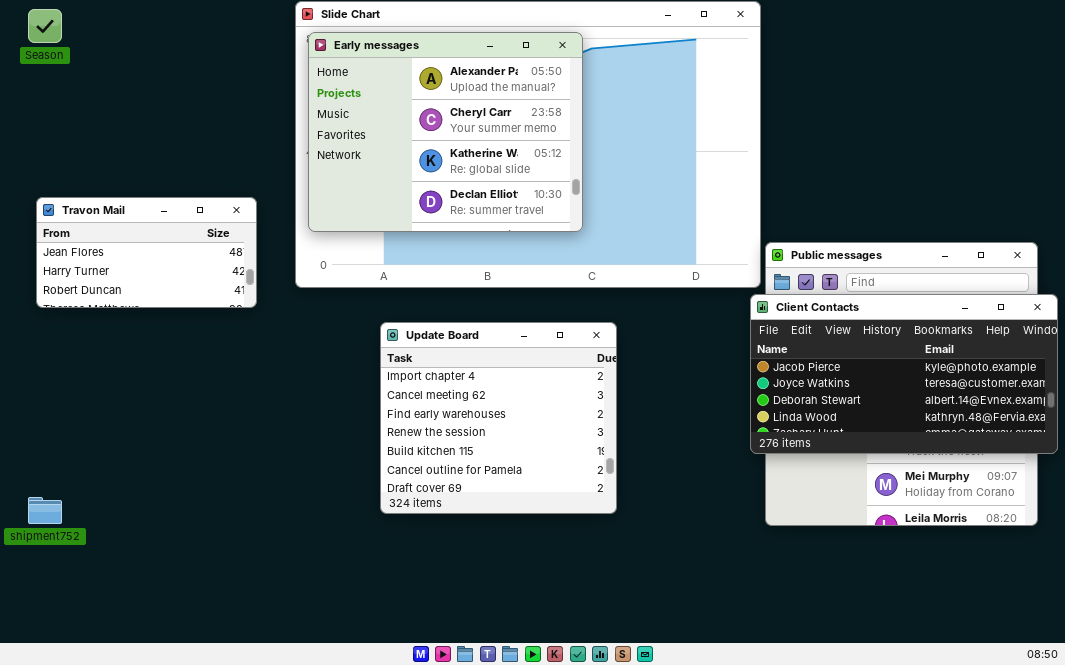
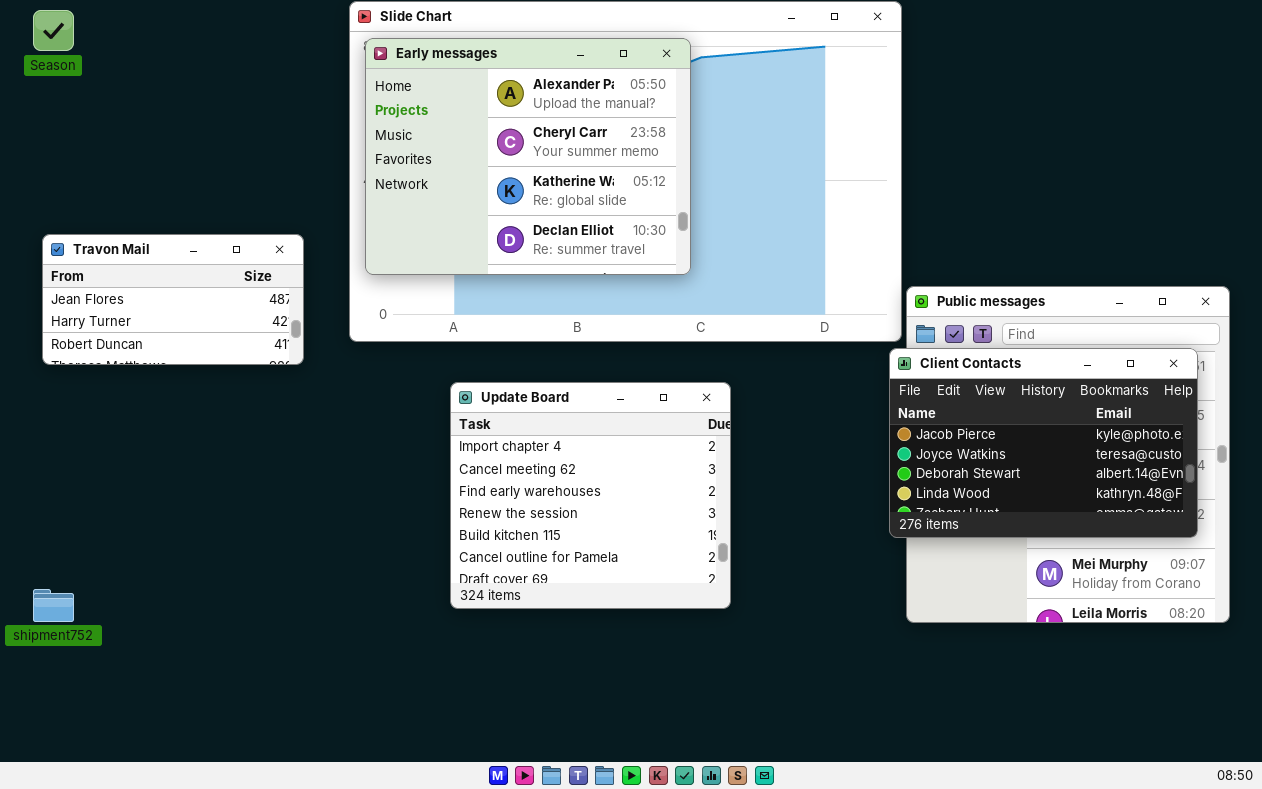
Client Contacts: [750,294,1058,454] -> [889,348,1198,538], resized

